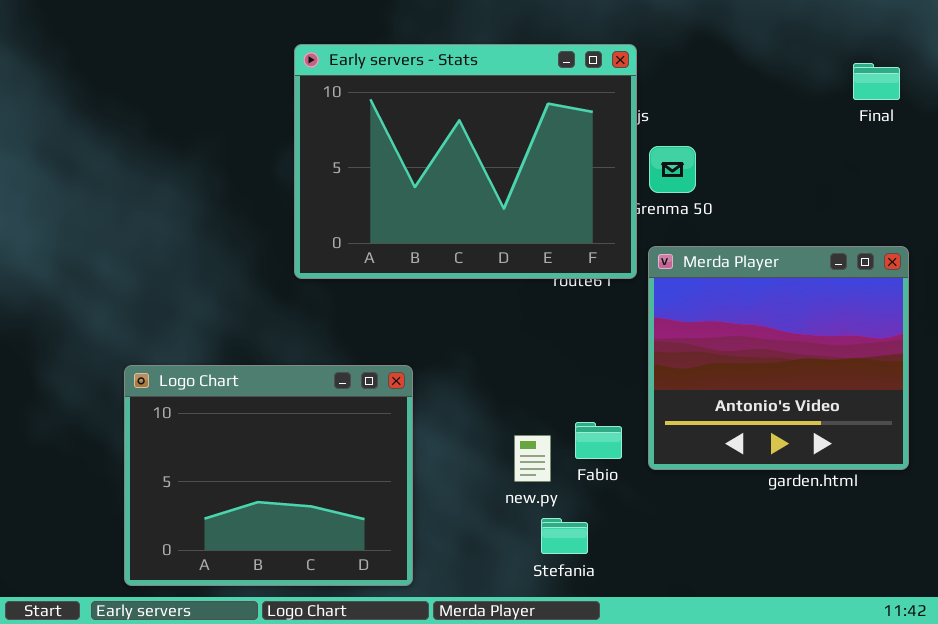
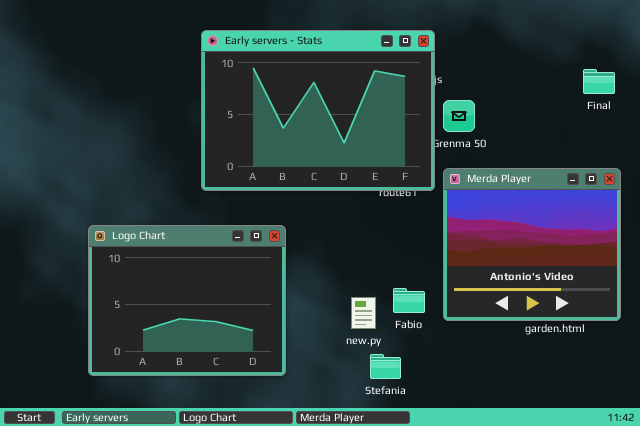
Final: [853,63,900,100] -> [583,69,615,94], moved
Logo Chart: [124,365,413,586] -> [88,225,286,376], moved

